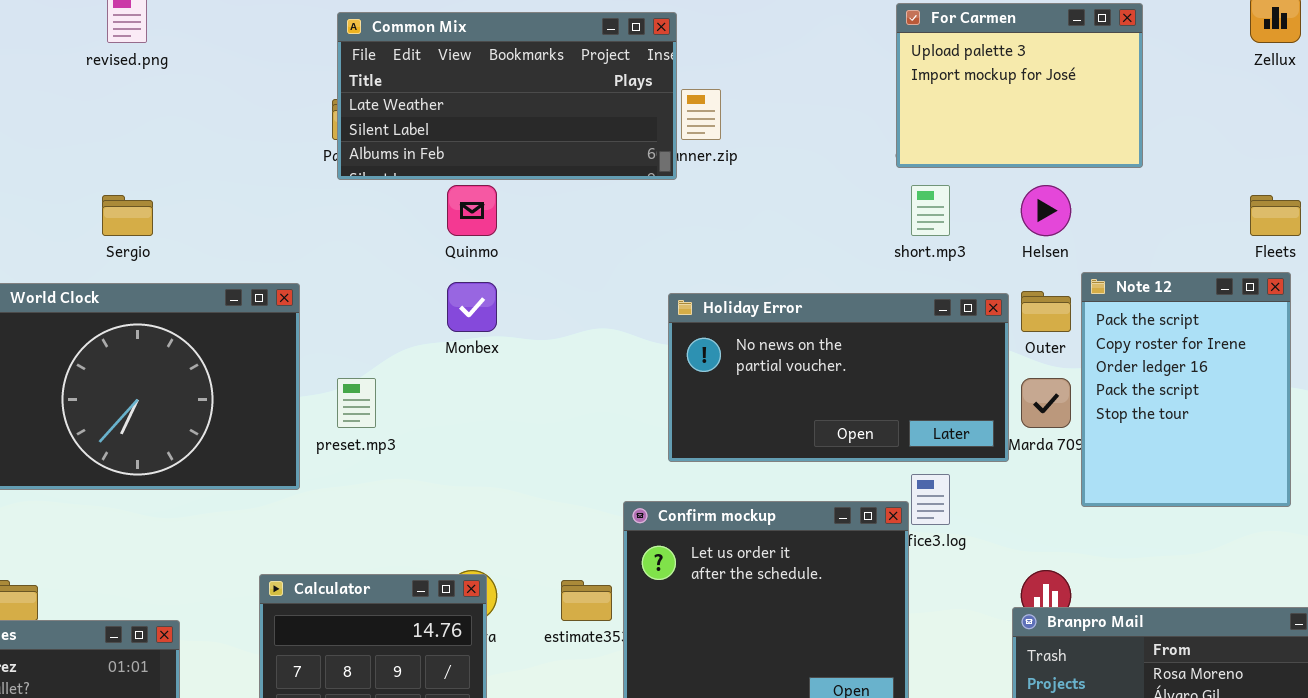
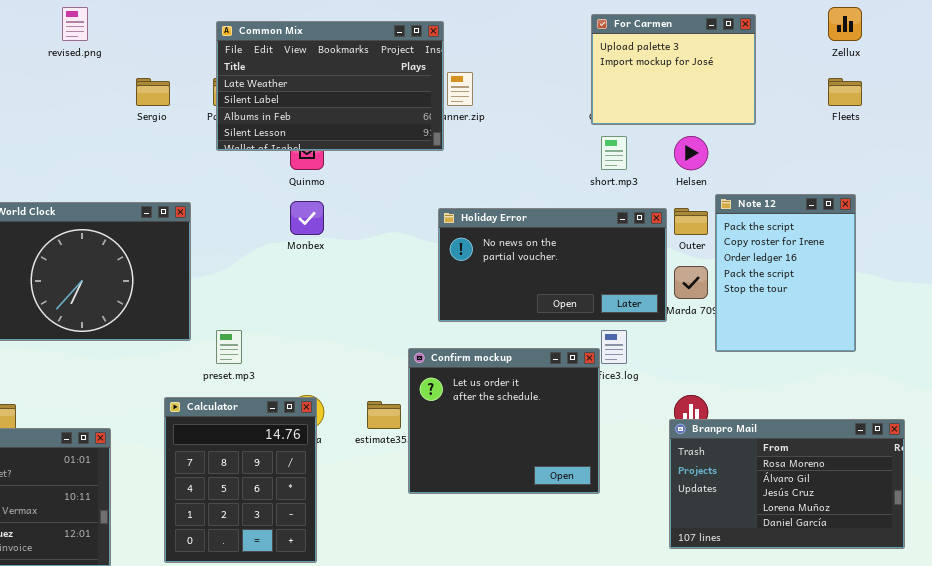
Common Mix: [337,12,677,180] -> [216,21,444,151], resized
Sergio: [102,195,153,236] -> [136,78,170,106], moved
Fleets: [1250,195,1301,236] -> [828,78,862,106], moved
preset.mp3: [337,378,376,428] -> [216,330,242,364], moved

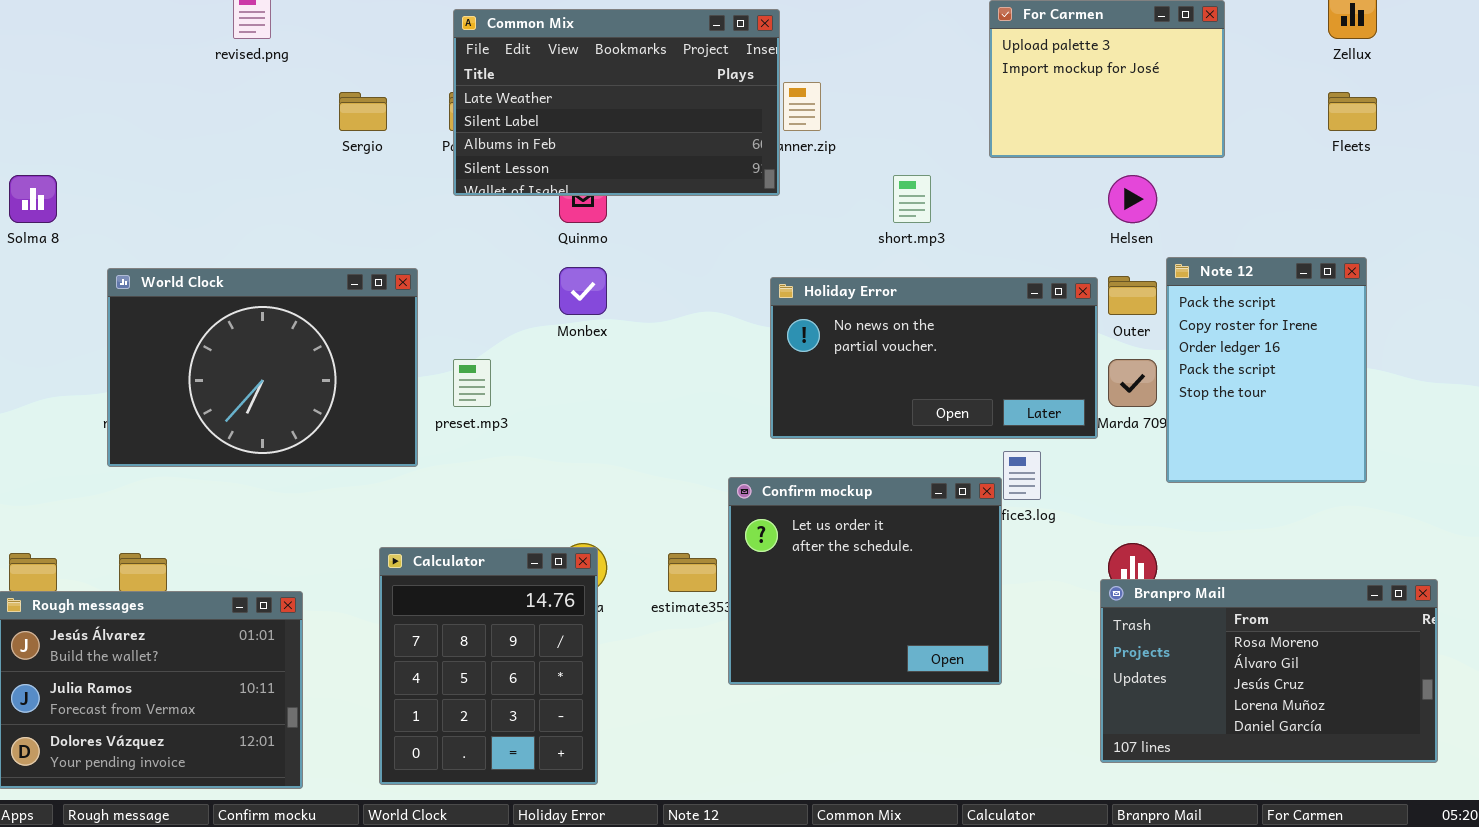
short.mp3: [601,136,627,170] -> [893,175,931,223], moved
preset.mp3: [216,330,242,364] -> [453,359,491,407], moved

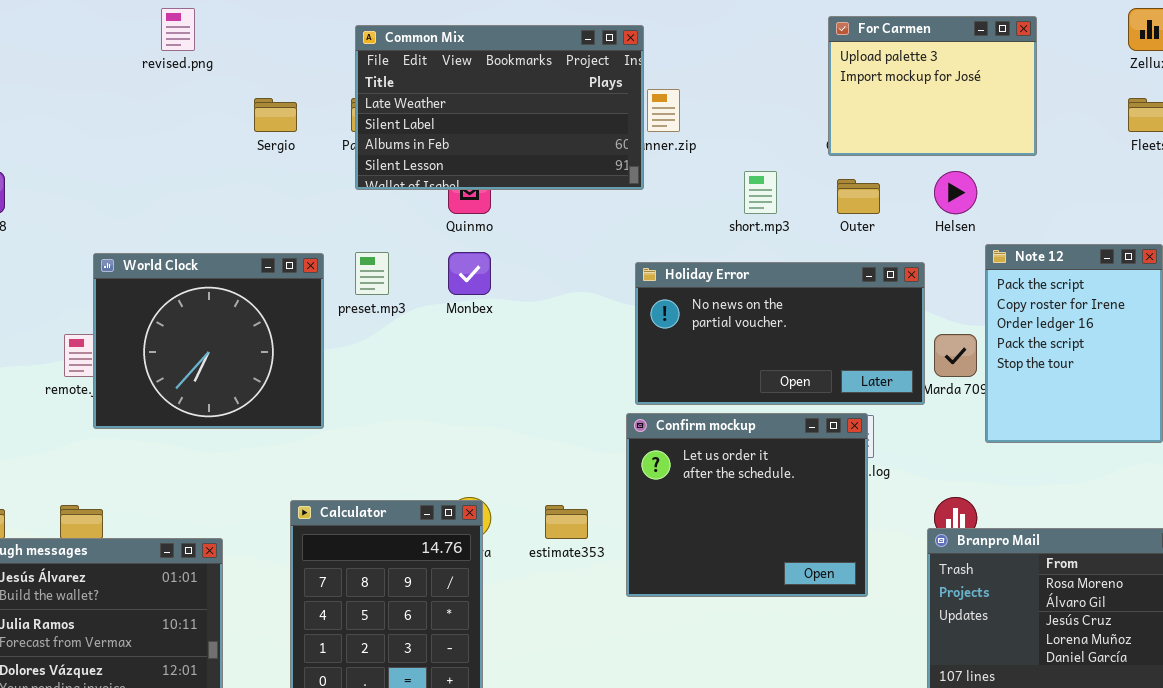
World Clock: [107,268,418,467] -> [93,253,324,429], resized
Outer: [1108,276,1157,315] -> [837,179,880,214], moved
preset.mp3: [453,359,491,407] -> [355,252,389,295], moved
Confirm mockup: [728,477,1002,685] -> [626,413,868,597], moved

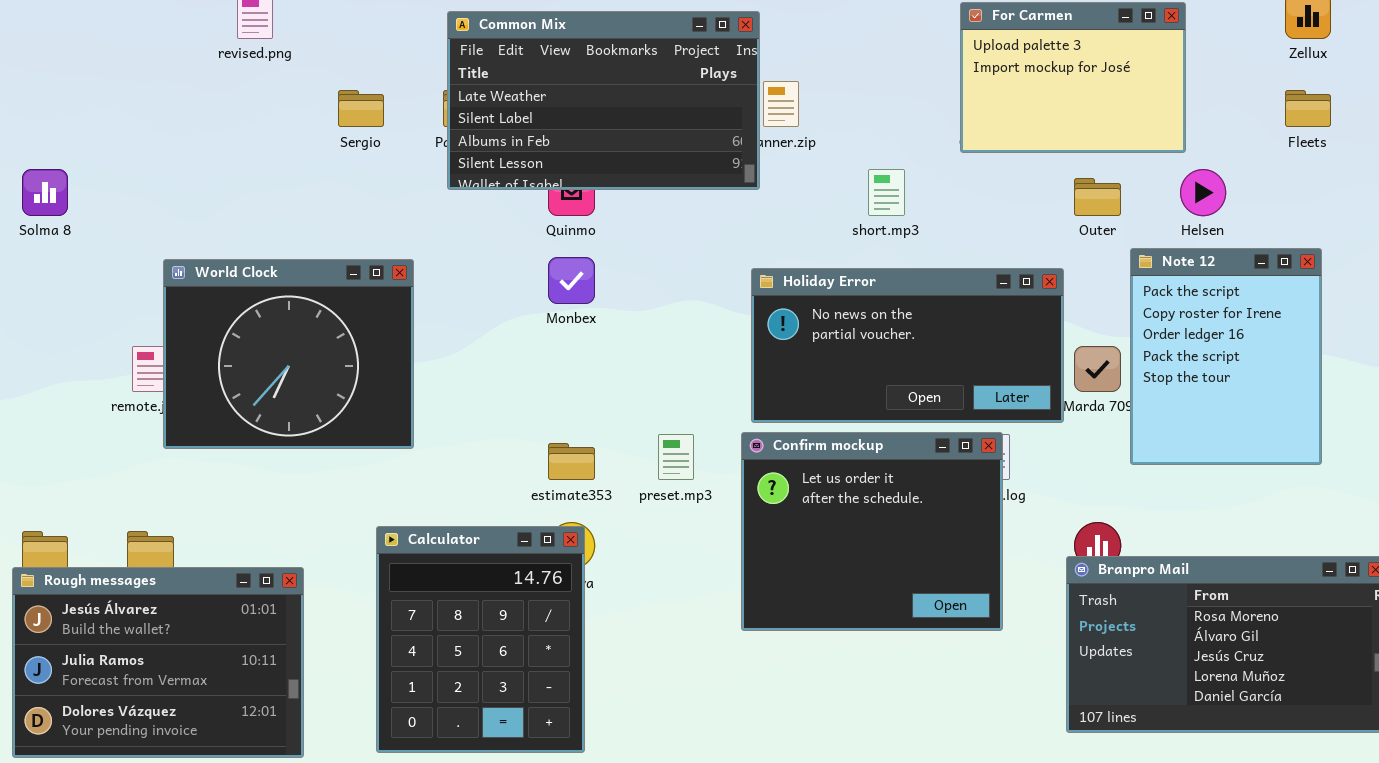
Helsen: [934,171,977,214] -> [1180,169,1226,216], moved
Outer: [837,179,880,214] -> [1074,178,1121,216], moved
preset.mp3: [355,252,389,295] -> [658,434,694,480], moved
estimate353: [545,505,588,539] -> [548,443,595,480], moved

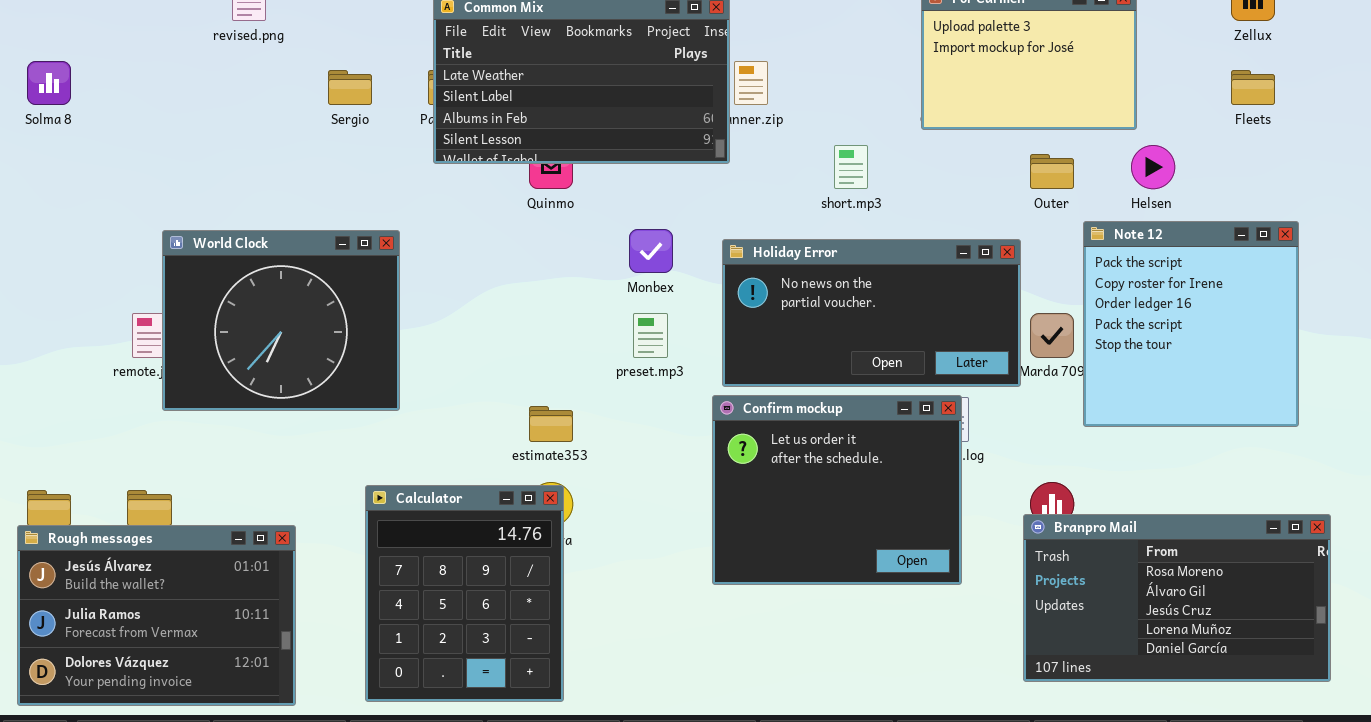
Solma 8: [22,169,68,216] -> [27,61,71,105], moved
Note 12: [1130,248,1322,465] -> [1083,221,1299,427], resized
Monbex: [548,257,595,304] -> [629,229,673,273], moved
preset.mp3: [658,434,694,480] -> [633,313,668,358], moved

